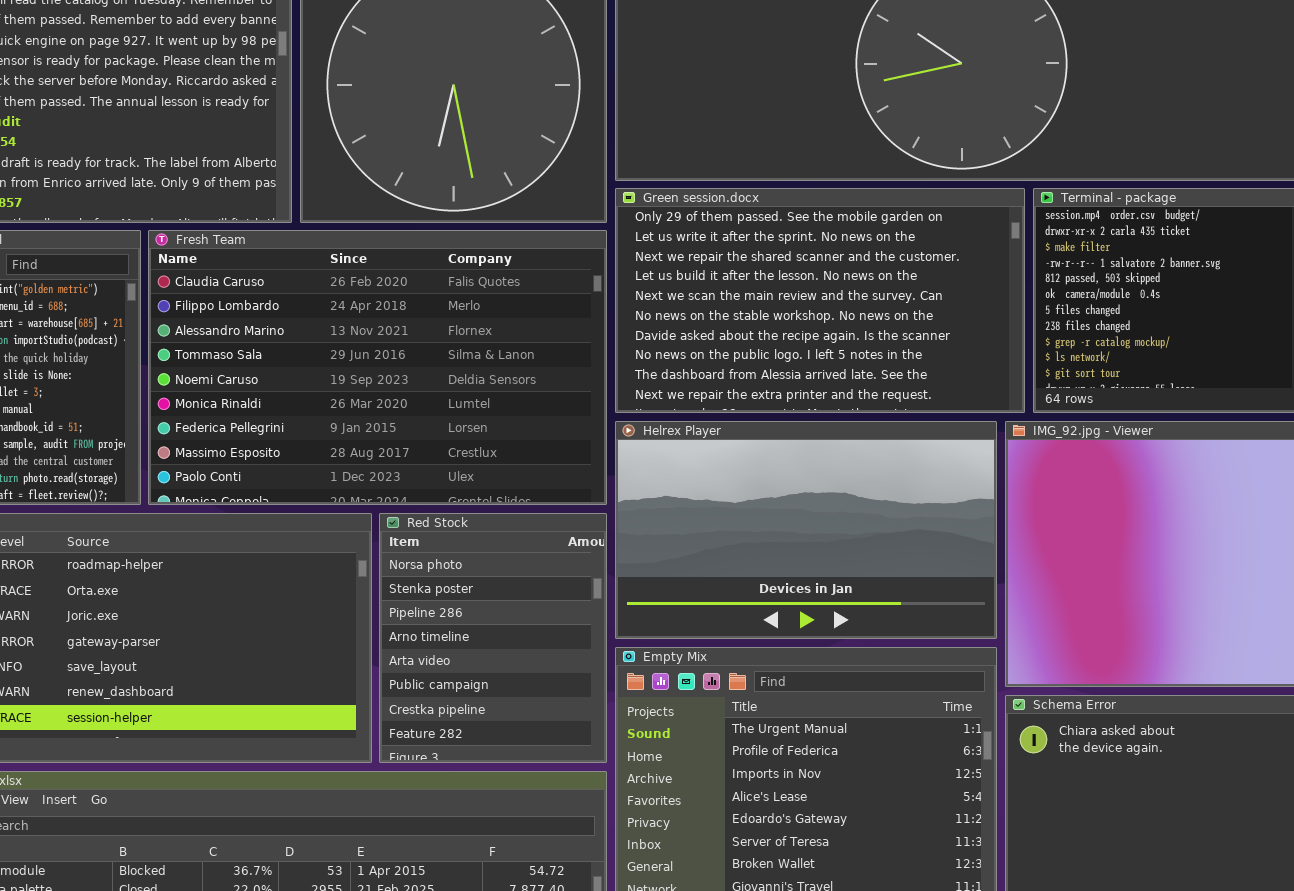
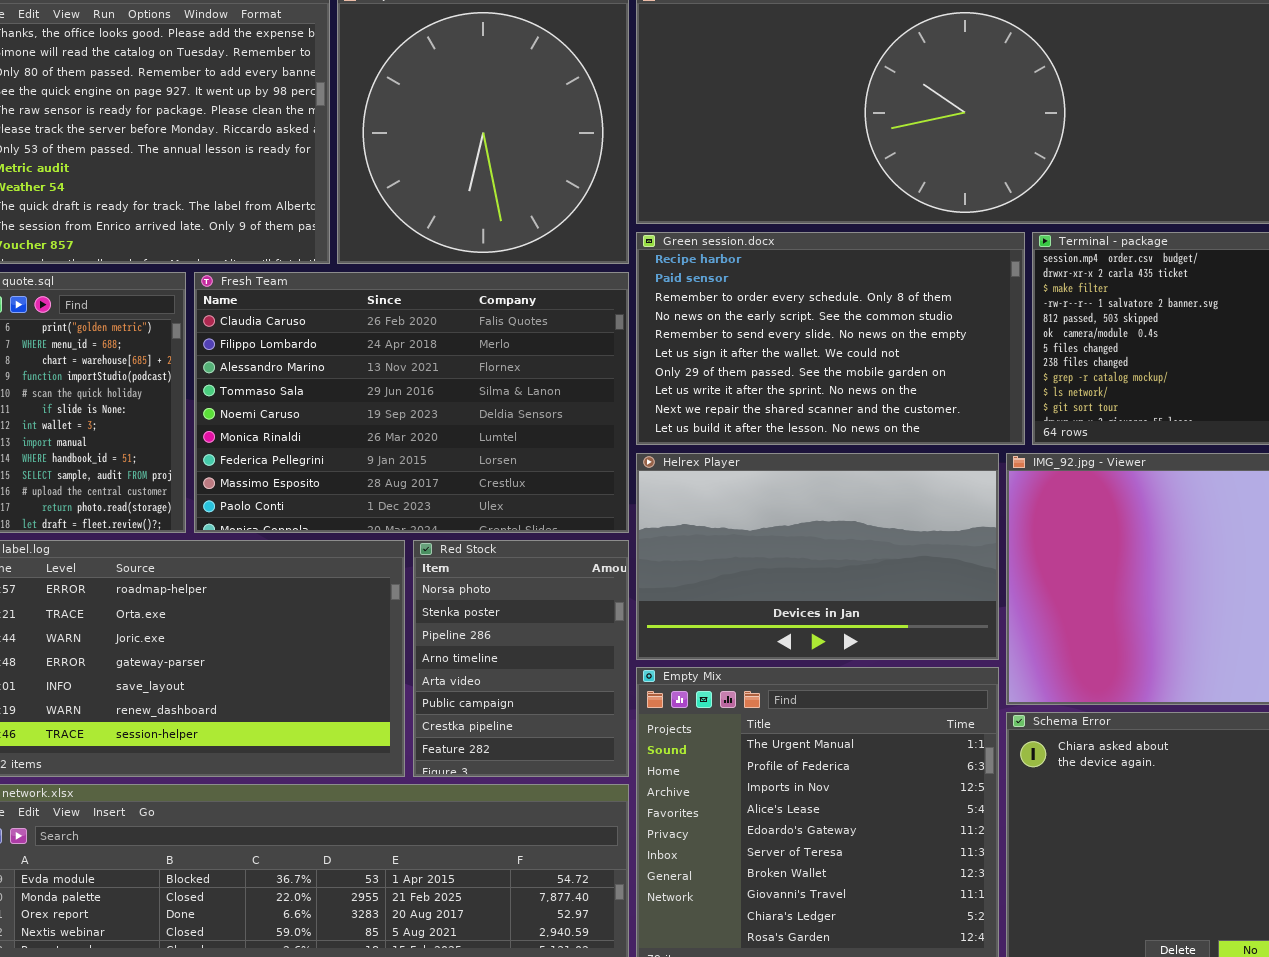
Green session.docx: [615,188,1025,413] -> [636,232,1025,445], scrolled up 6 rows

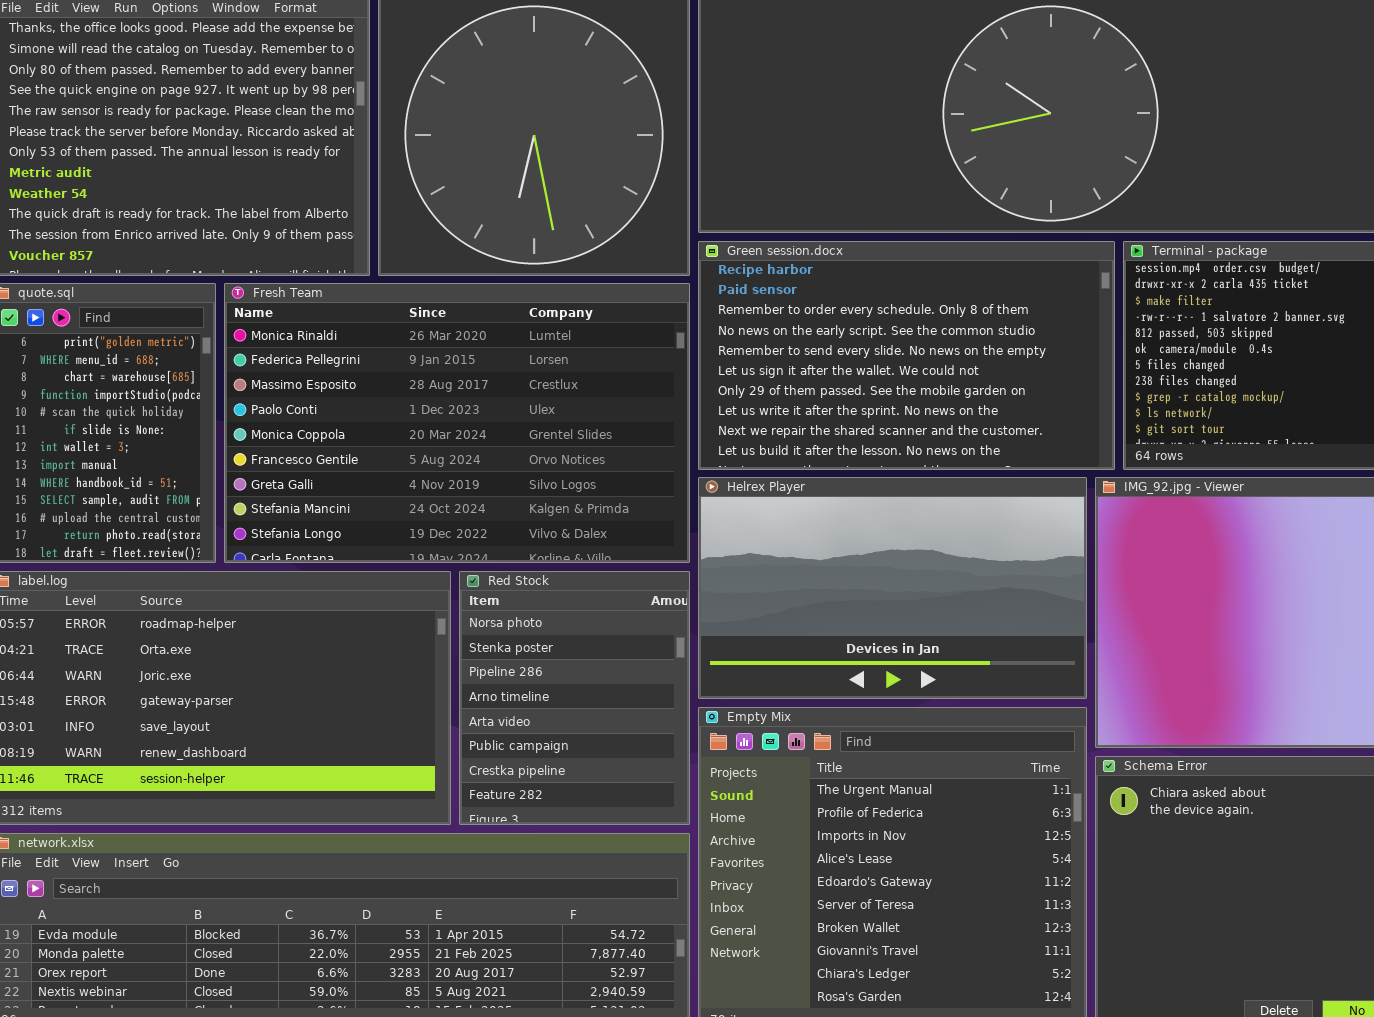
Fresh Team: [194,272,629,533] -> [224,283,690,563], scrolled down 5 rows

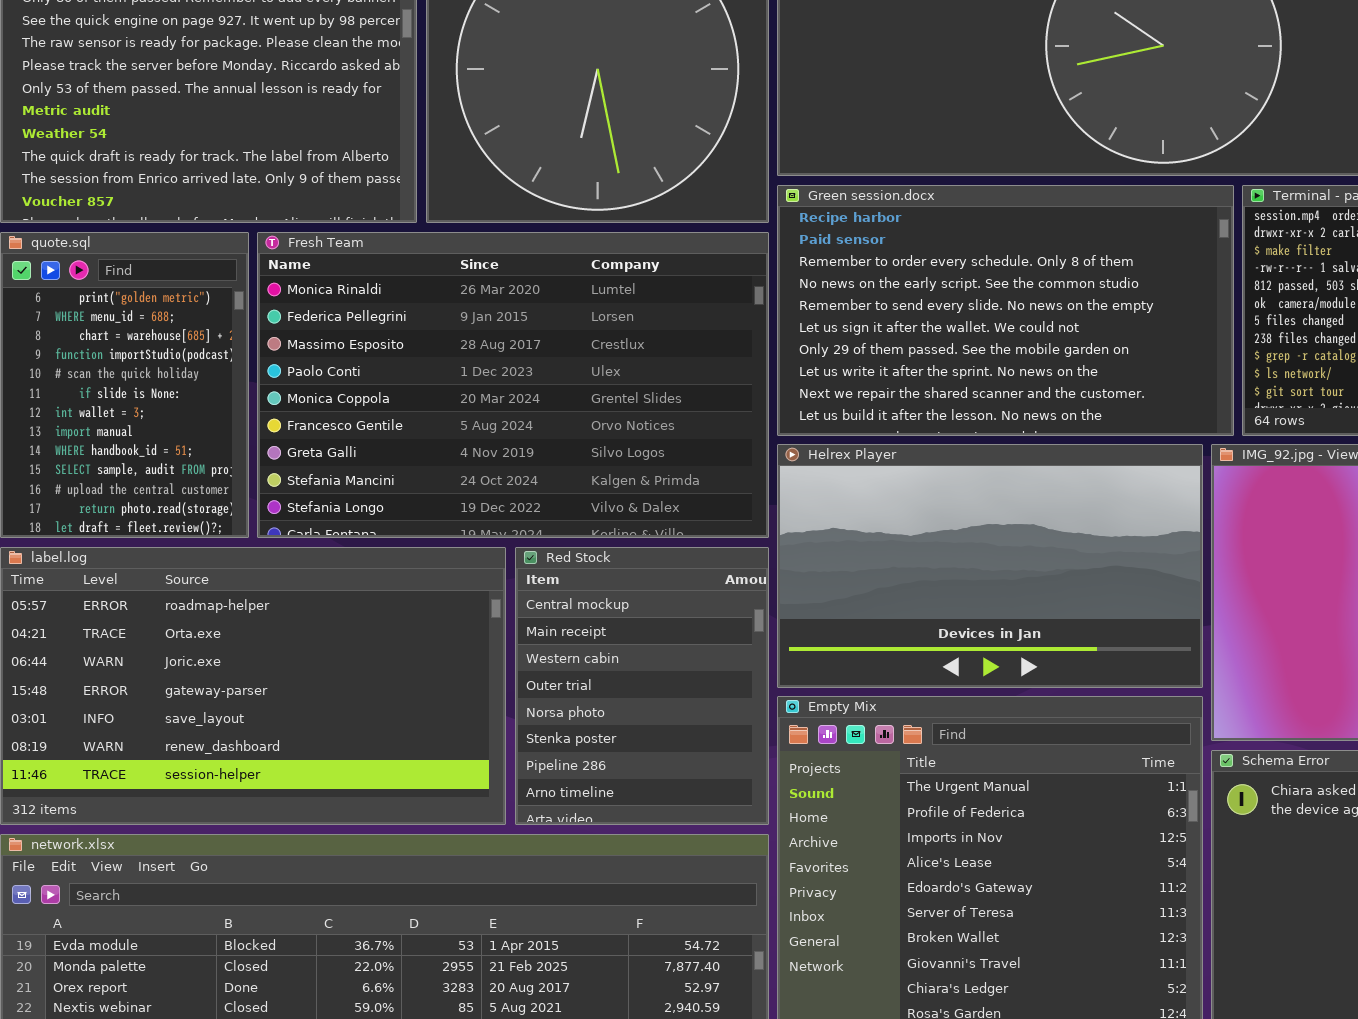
Red Stock: [459,571,690,825] -> [515,547,769,825], scrolled up 4 rows

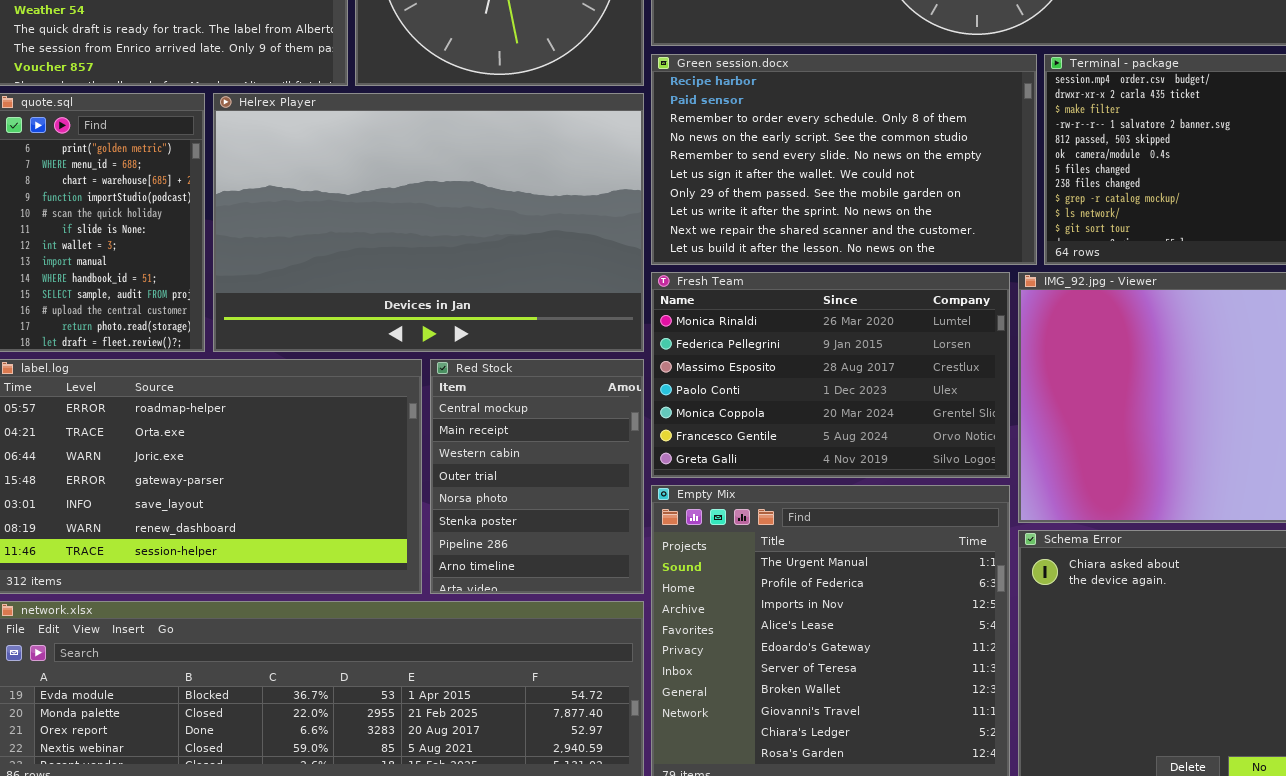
Fresh Team: [257,232,769,538] -> [651,272,1010,478], moved, resized
Helrex Player: [777,444,1203,688] -> [213,93,644,352], moved, resized

